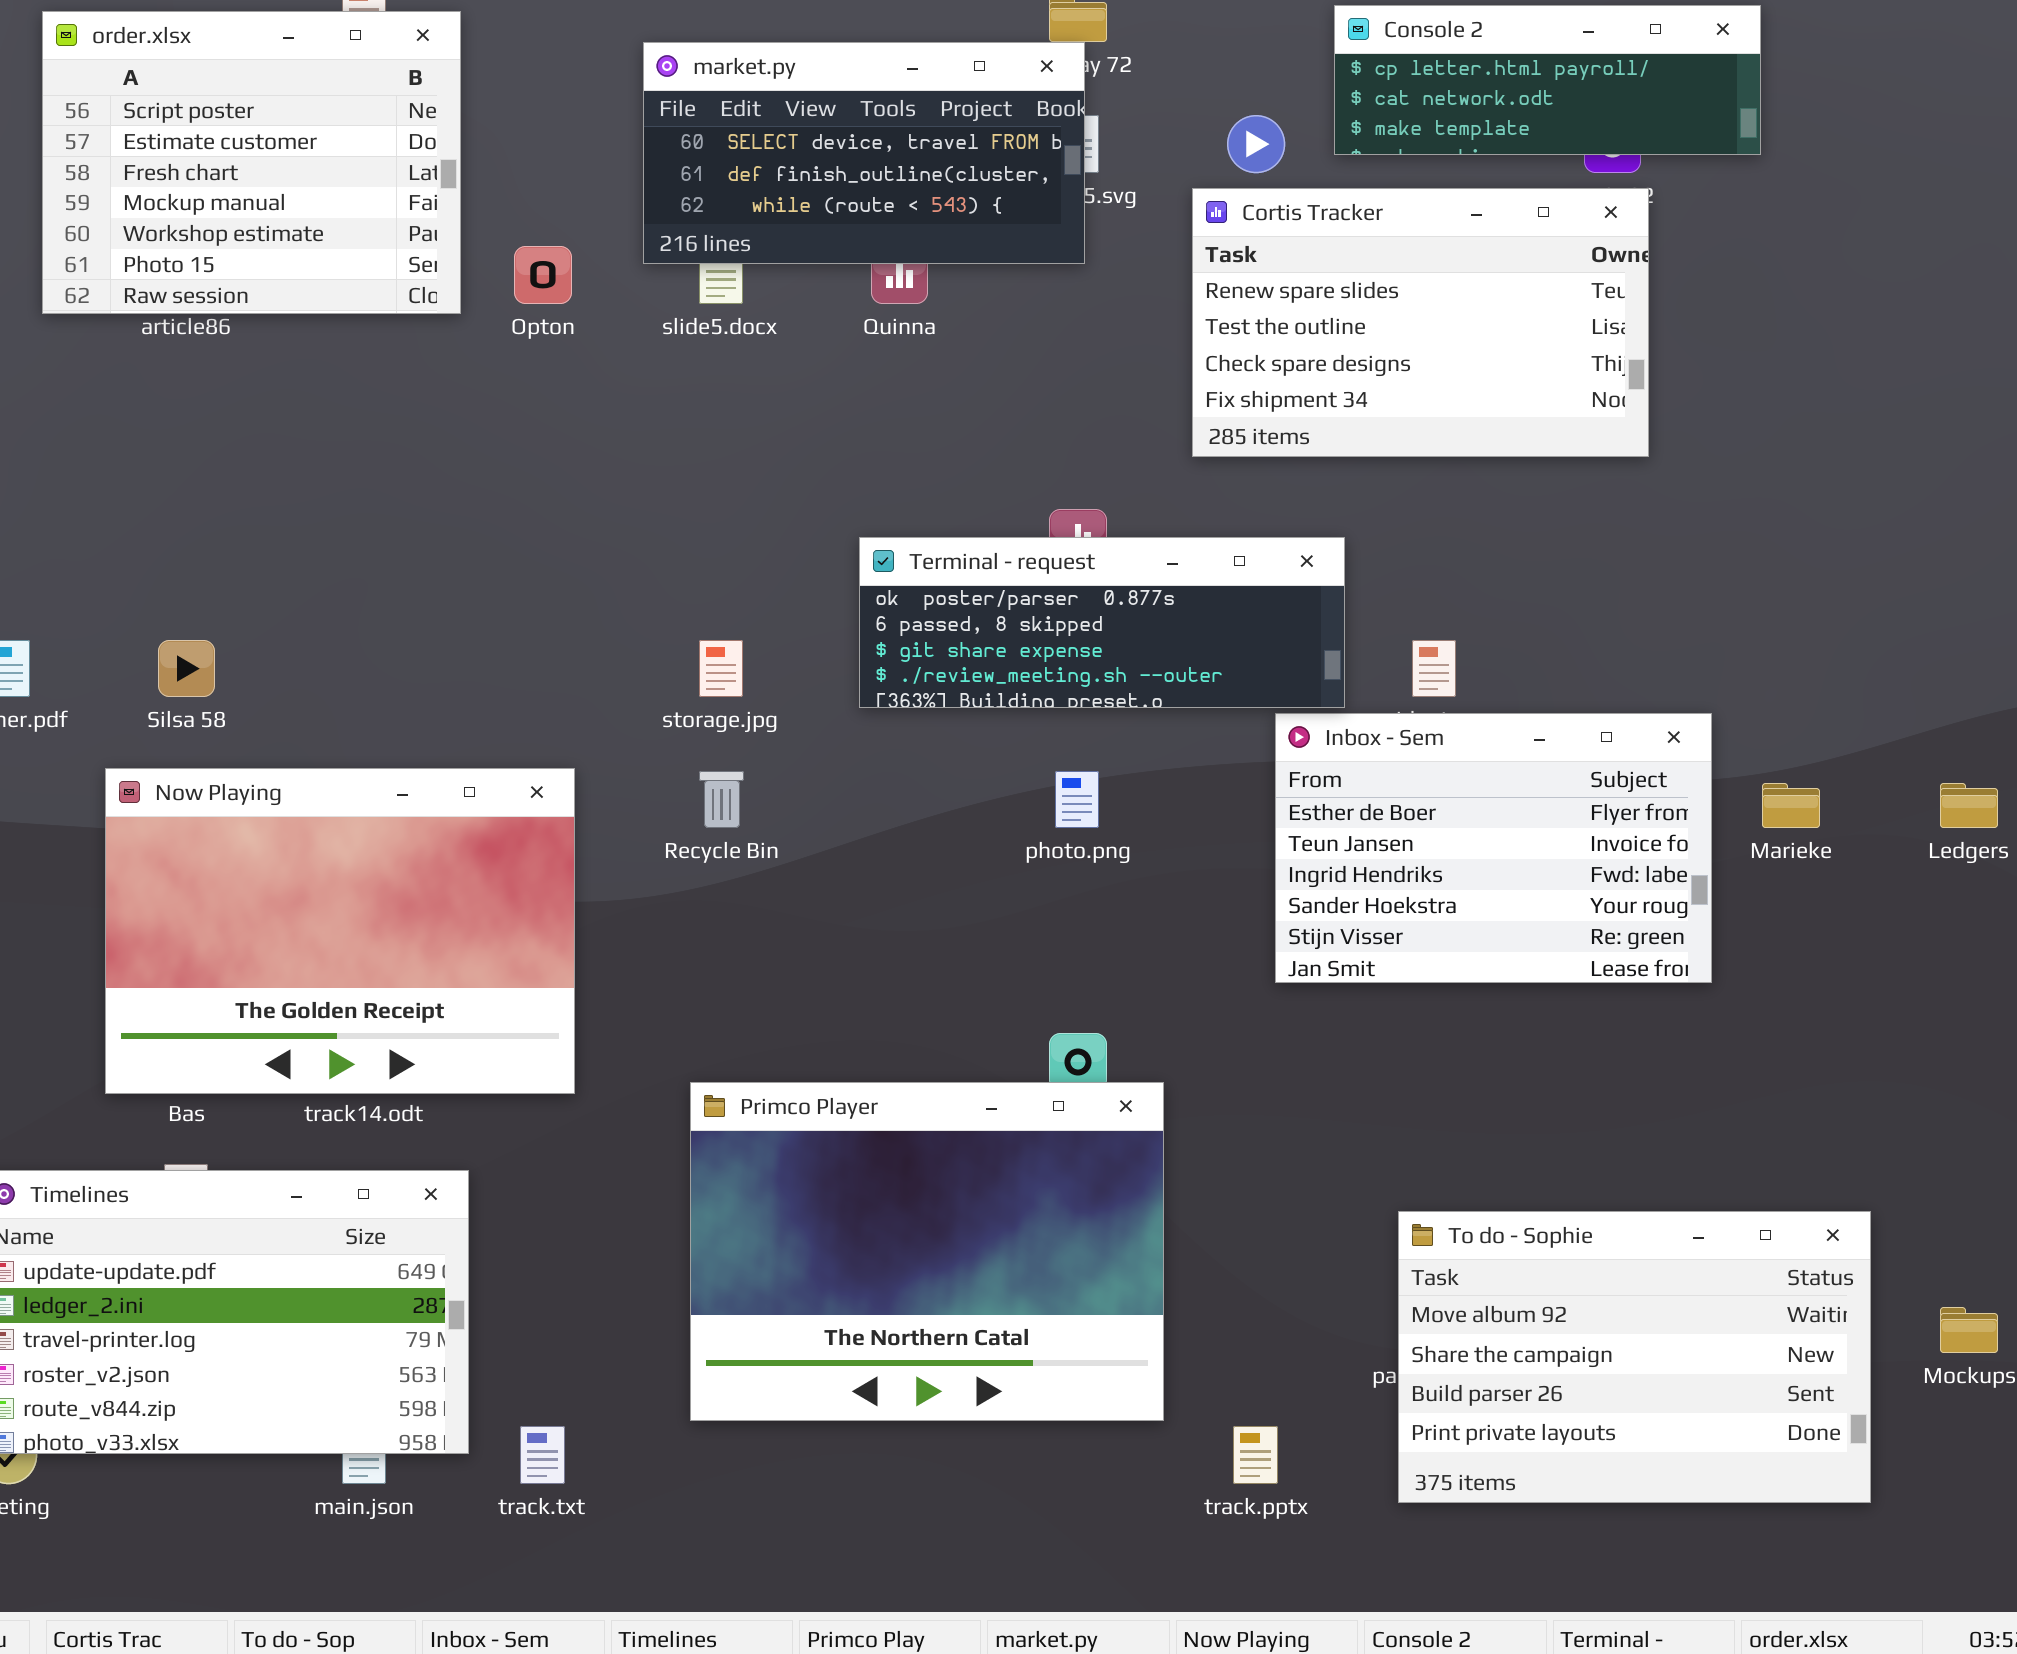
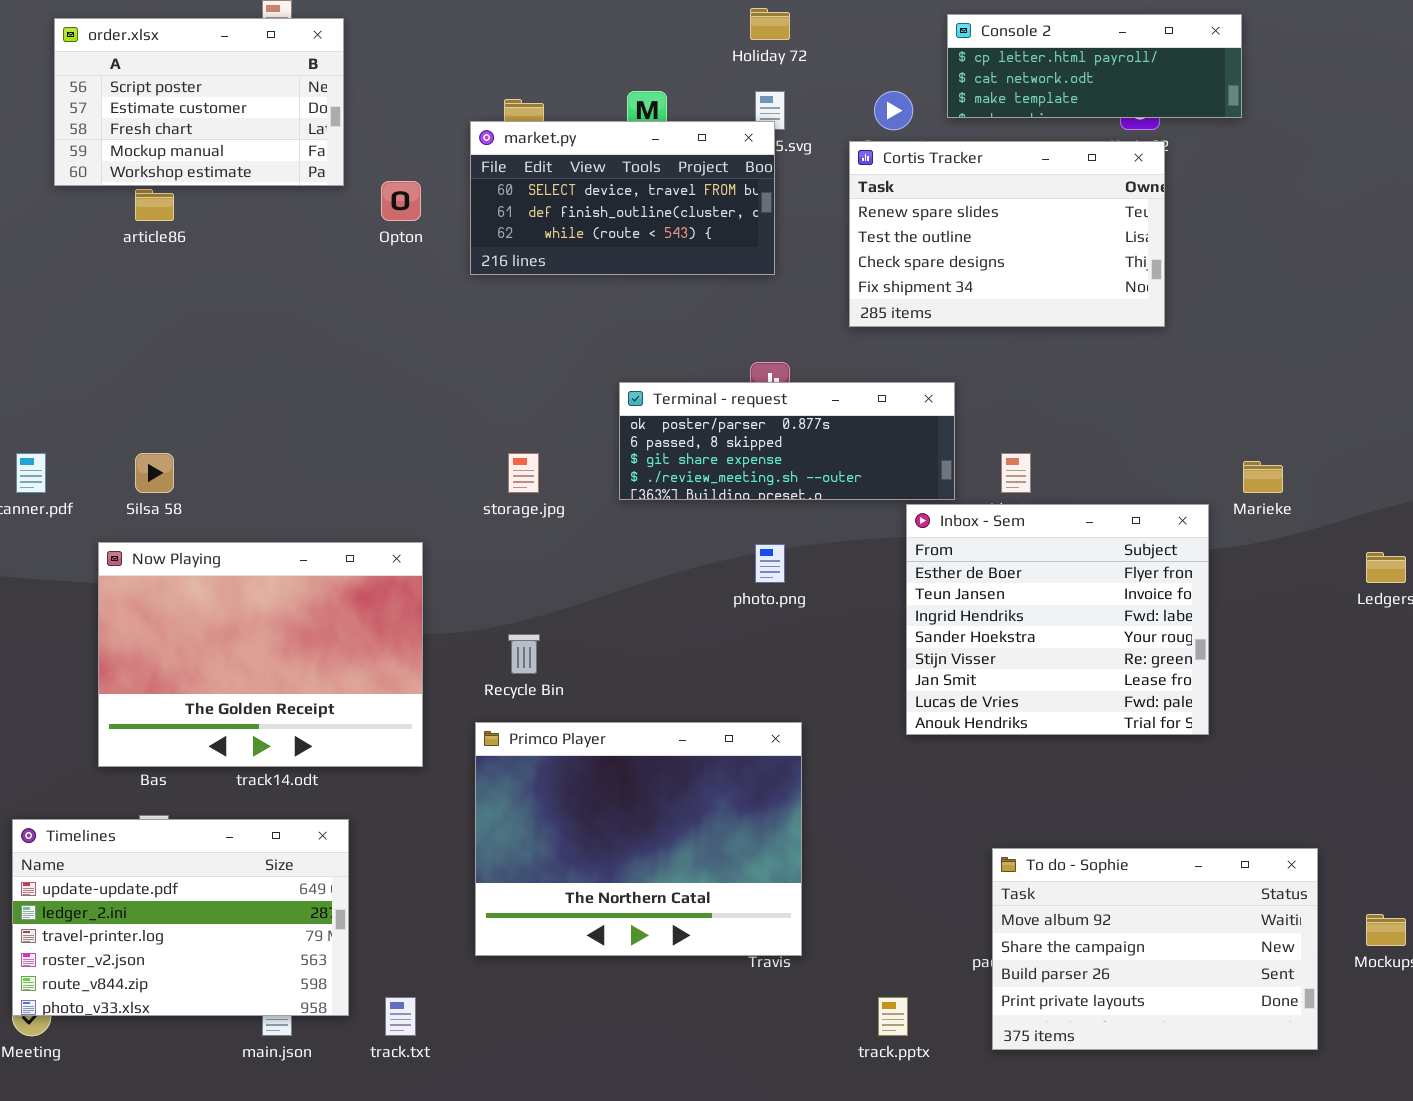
order.xlsx: [42,11,461,314] -> [54,18,344,186], resized
market.py: [643,42,1085,264] -> [470,121,775,275], moved
Inbox - Sem: [1275,713,1712,983] -> [906,504,1209,735], resized
Recycle Bin: [699,771,744,828] -> [508,634,540,674], moved
Marieke: [1762,783,1820,828] -> [1243,461,1283,493], moved
Primco Player: [690,1082,1164,1421] -> [475,722,802,956], moved

